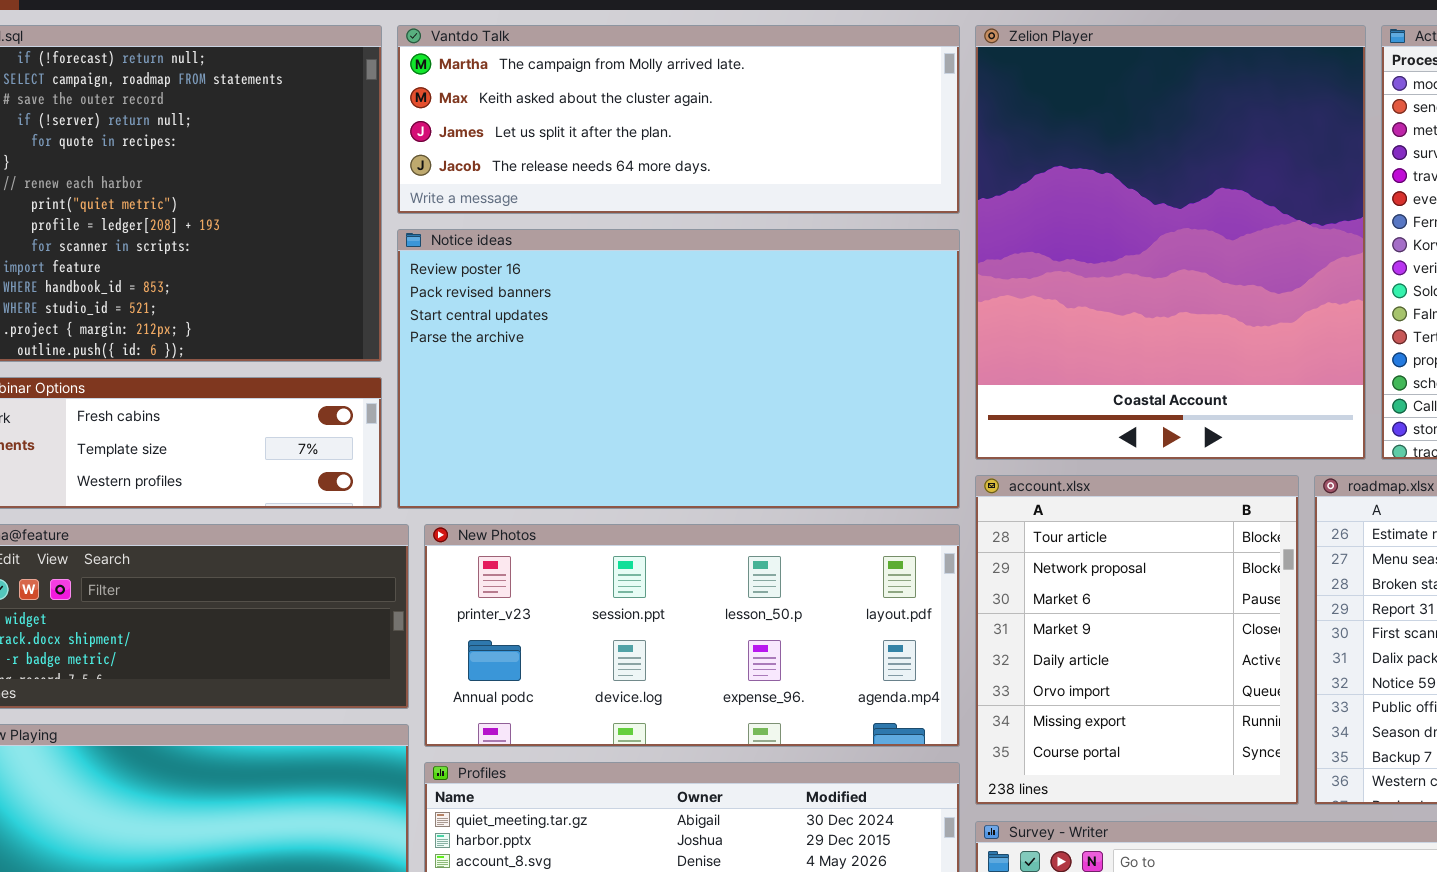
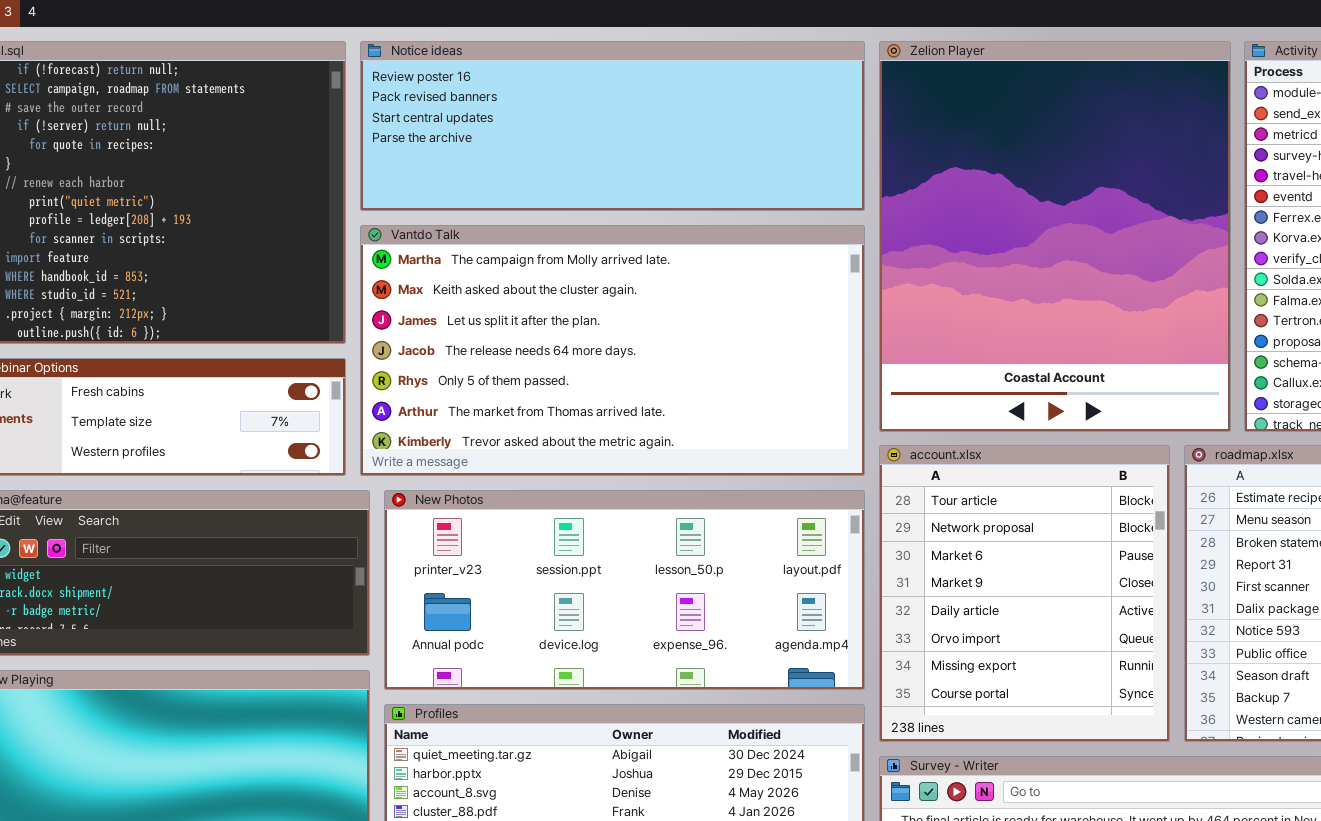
Vantdo Talk: [397,25,960,214] -> [360,225,865,476], moved, resized
Notice ideas: [397,229,960,509] -> [360,41,865,211], moved, resized

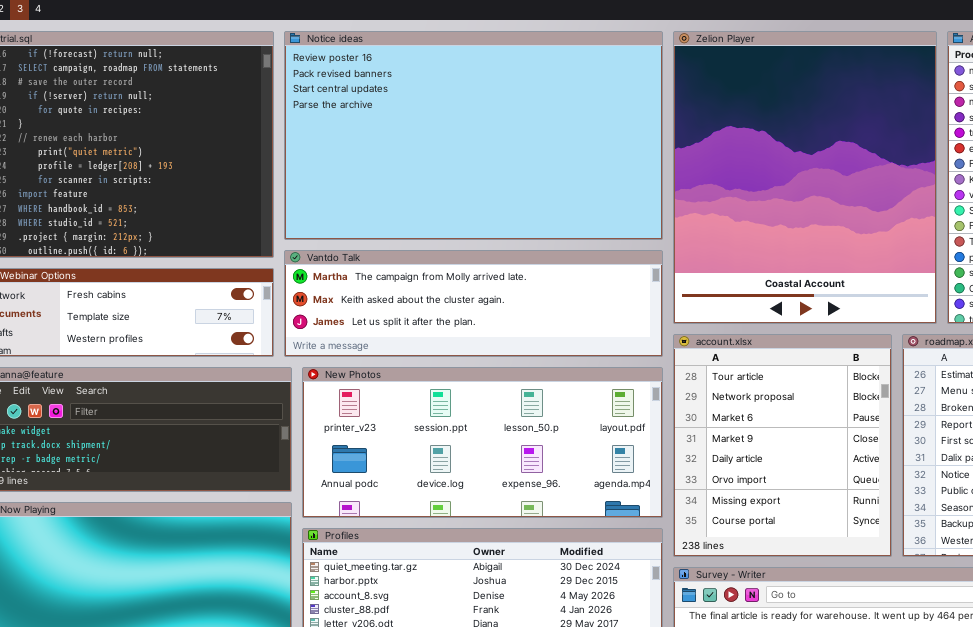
Notice ideas: [360,41,865,211] -> [284,31,663,240], resized
Vantdo Talk: [360,225,865,476] -> [284,250,663,357], resized

